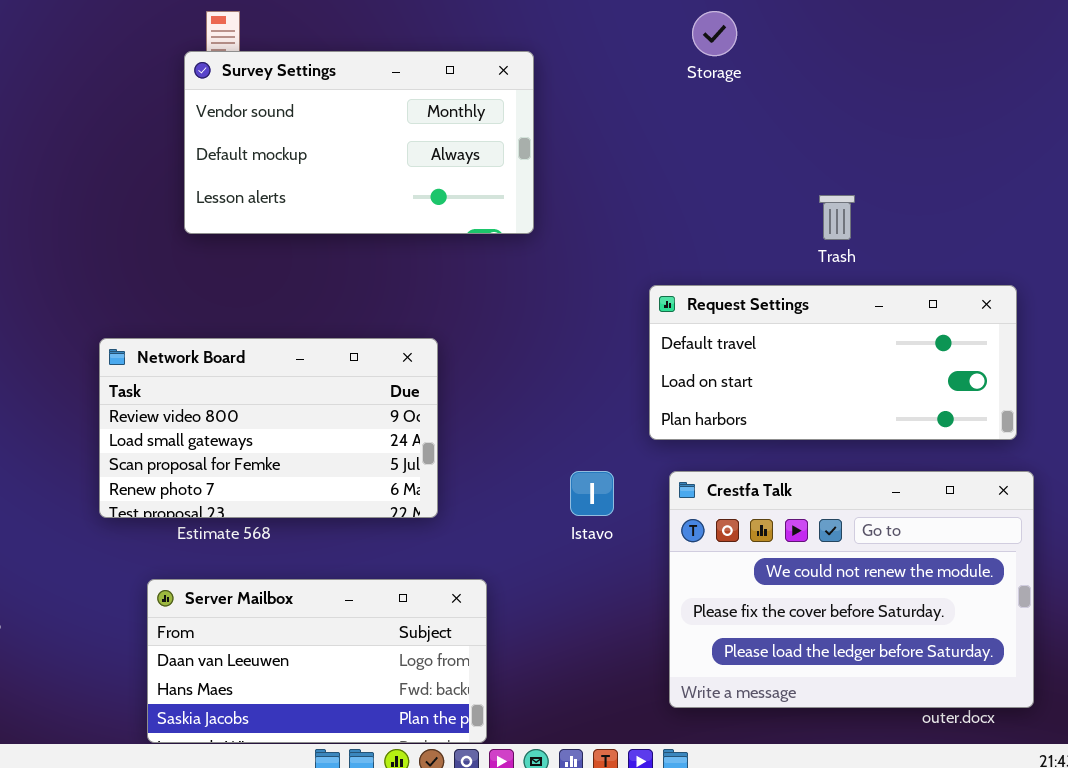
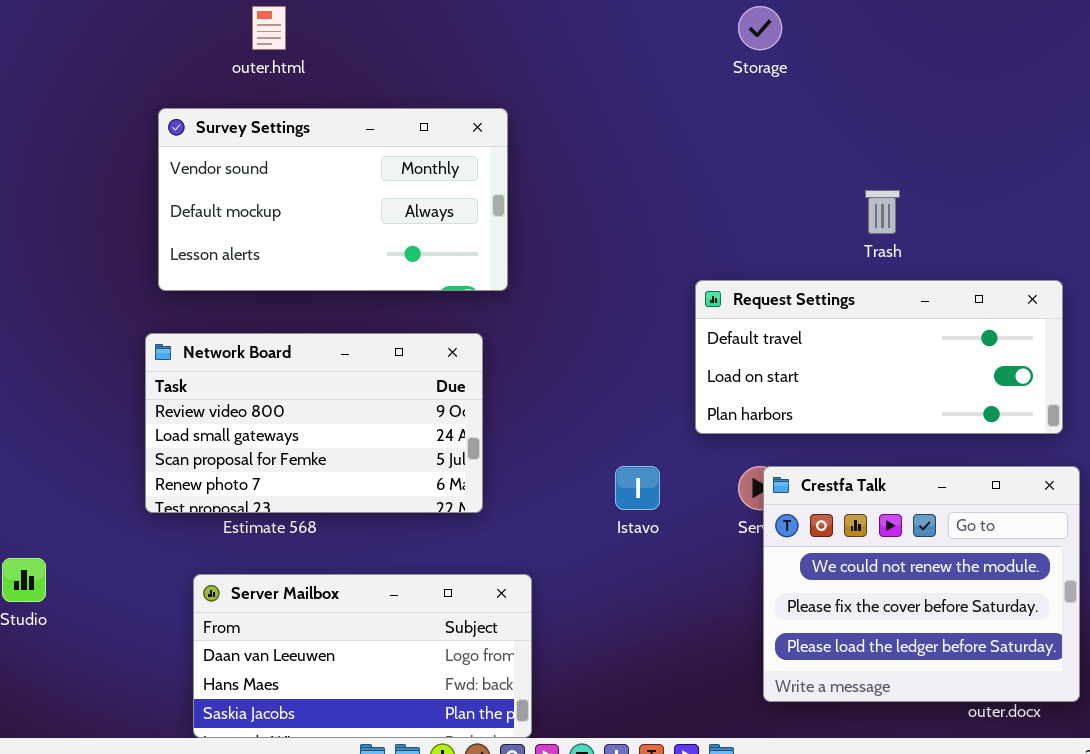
Survey Settings: [184,51,534,234] -> [158,108,508,291], moved
Crestfa Talk: [669,471,1034,708] -> [763,466,1080,702], resized

